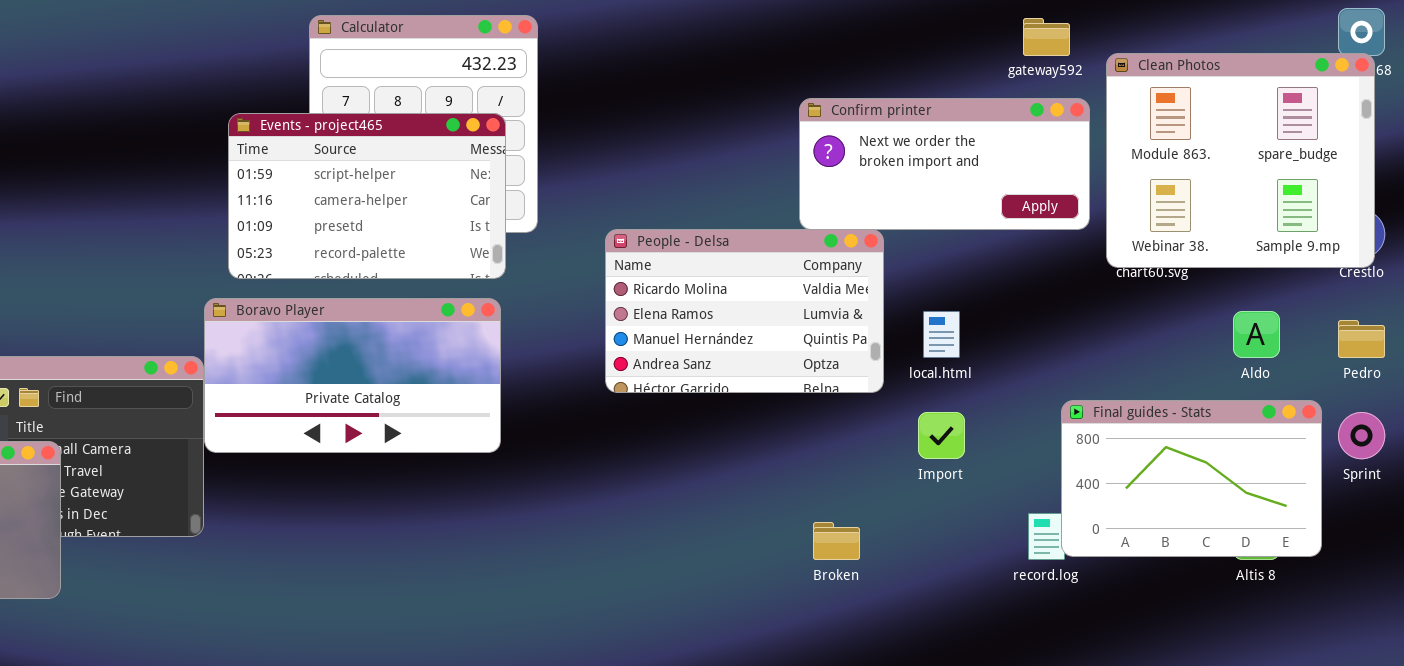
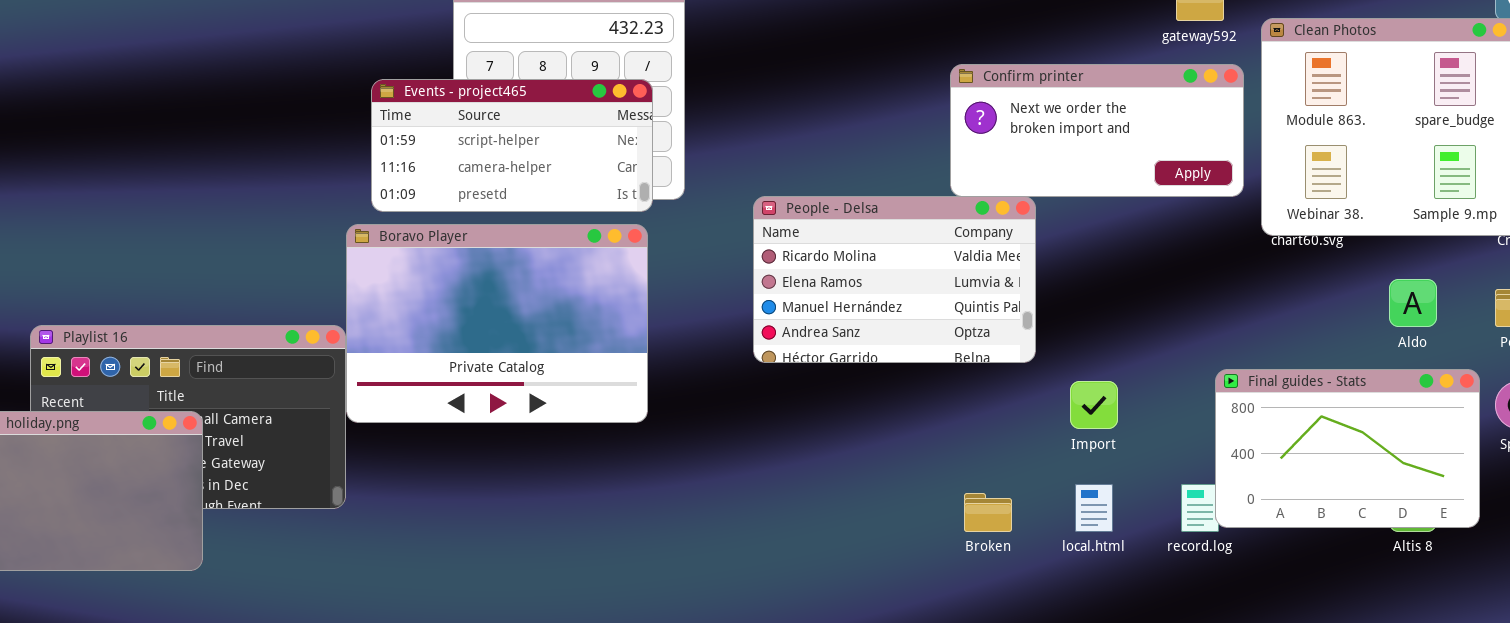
Events - project465: [228,113,506,279] -> [371,79,653,212], resized
Boravo Player: [204,298,501,453] -> [346,224,648,423], resized
local.html: [923,311,960,358] -> [1075,484,1113,532], moved

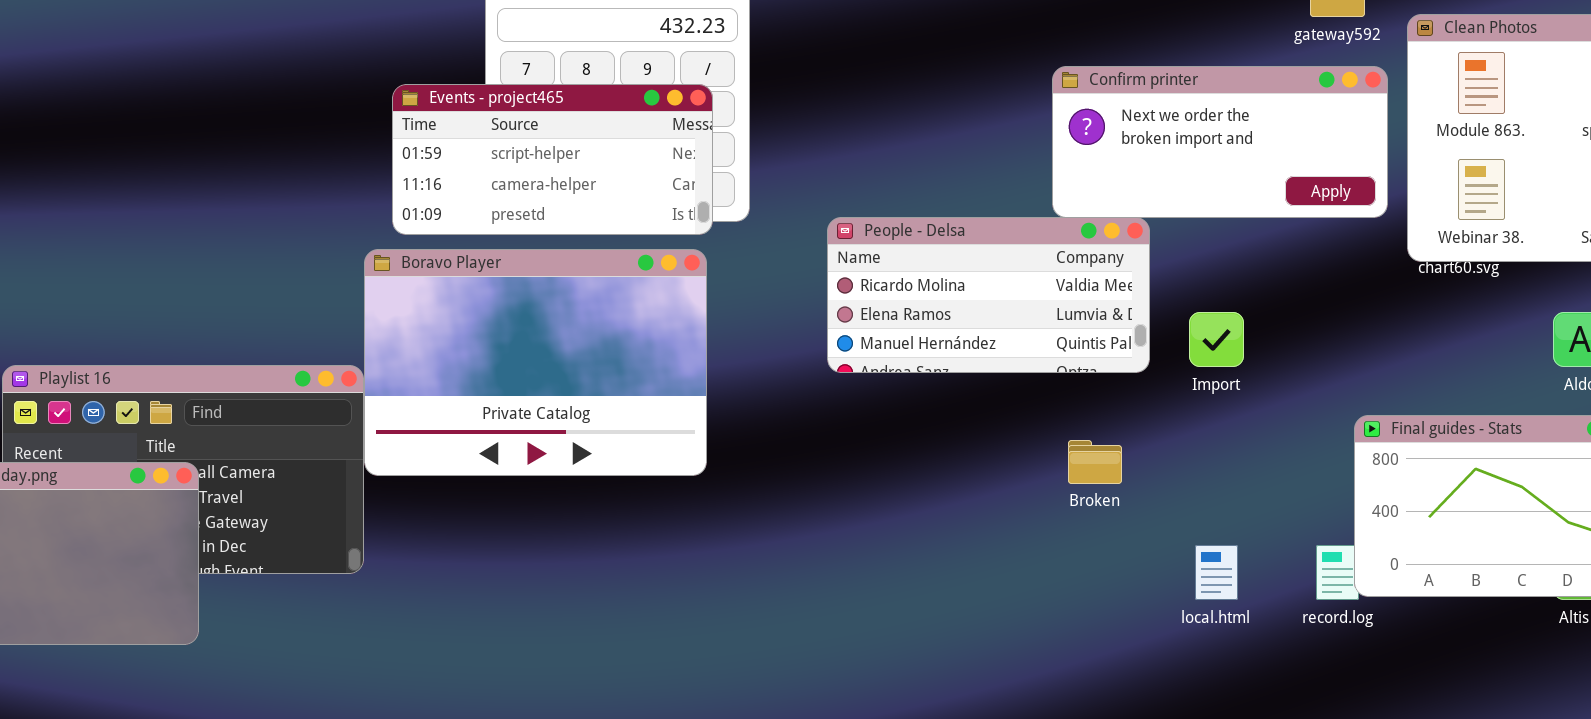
People - Delsa: [753,196,1036,363] -> [827,217,1150,373], resized
Import: [1070,381,1118,429] -> [1189,312,1244,367], moved
Broken: [964,493,1012,532] -> [1068,440,1122,484], moved

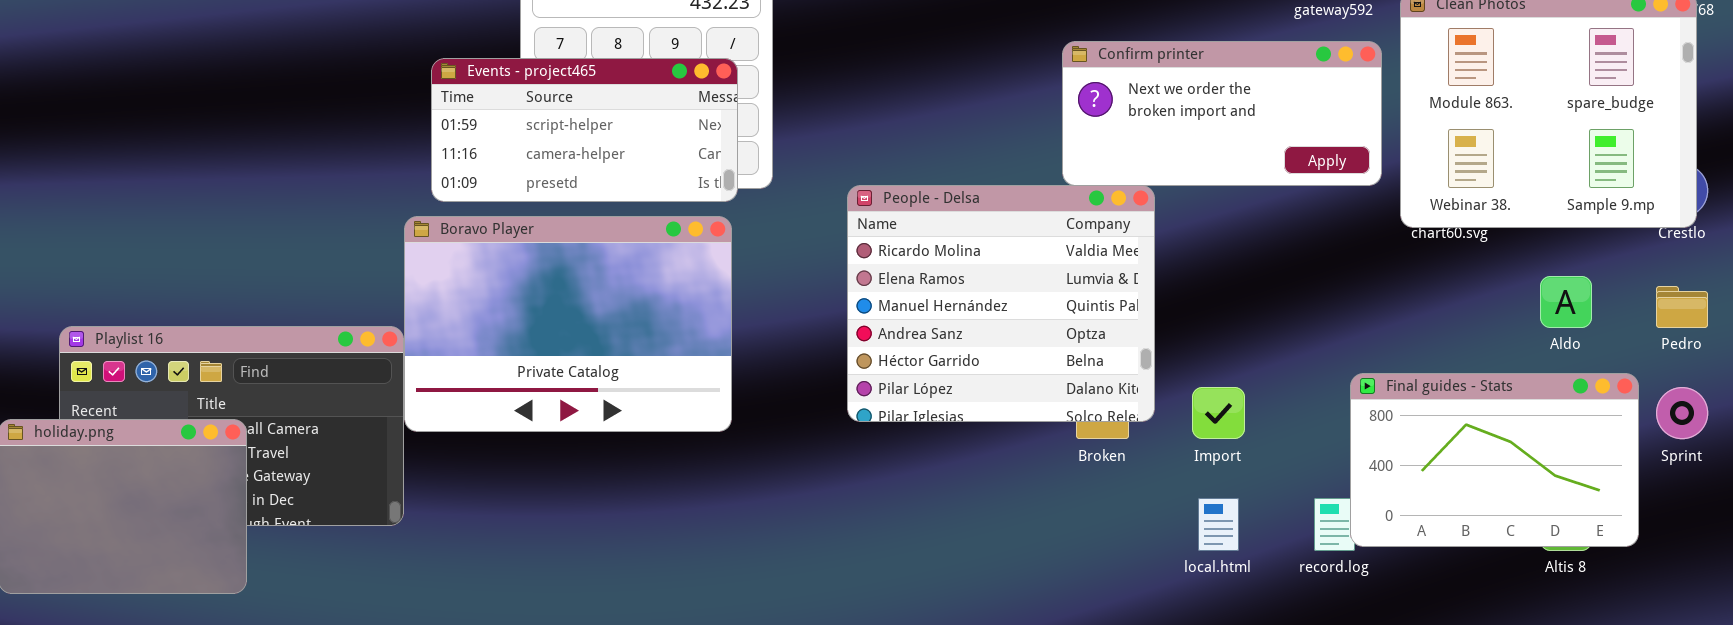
People - Delsa: [827,217,1150,373] -> [847,185,1155,422], resized
Import: [1189,312,1244,367] -> [1192,387,1245,439], moved

